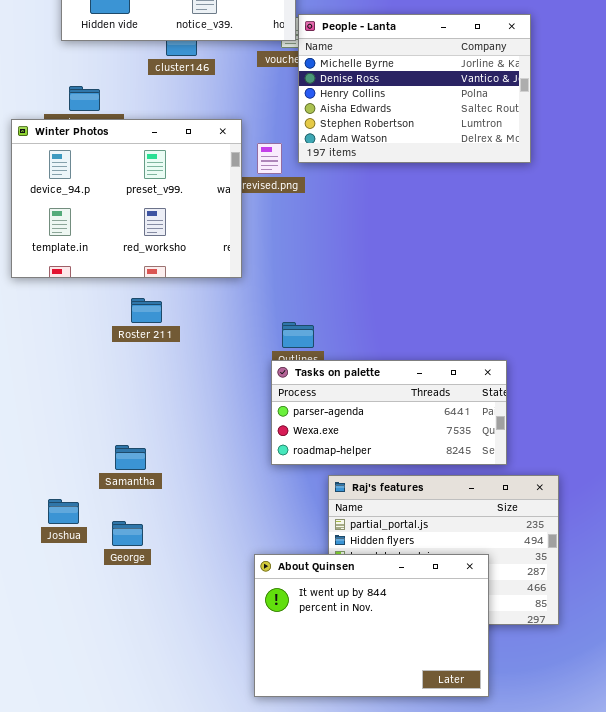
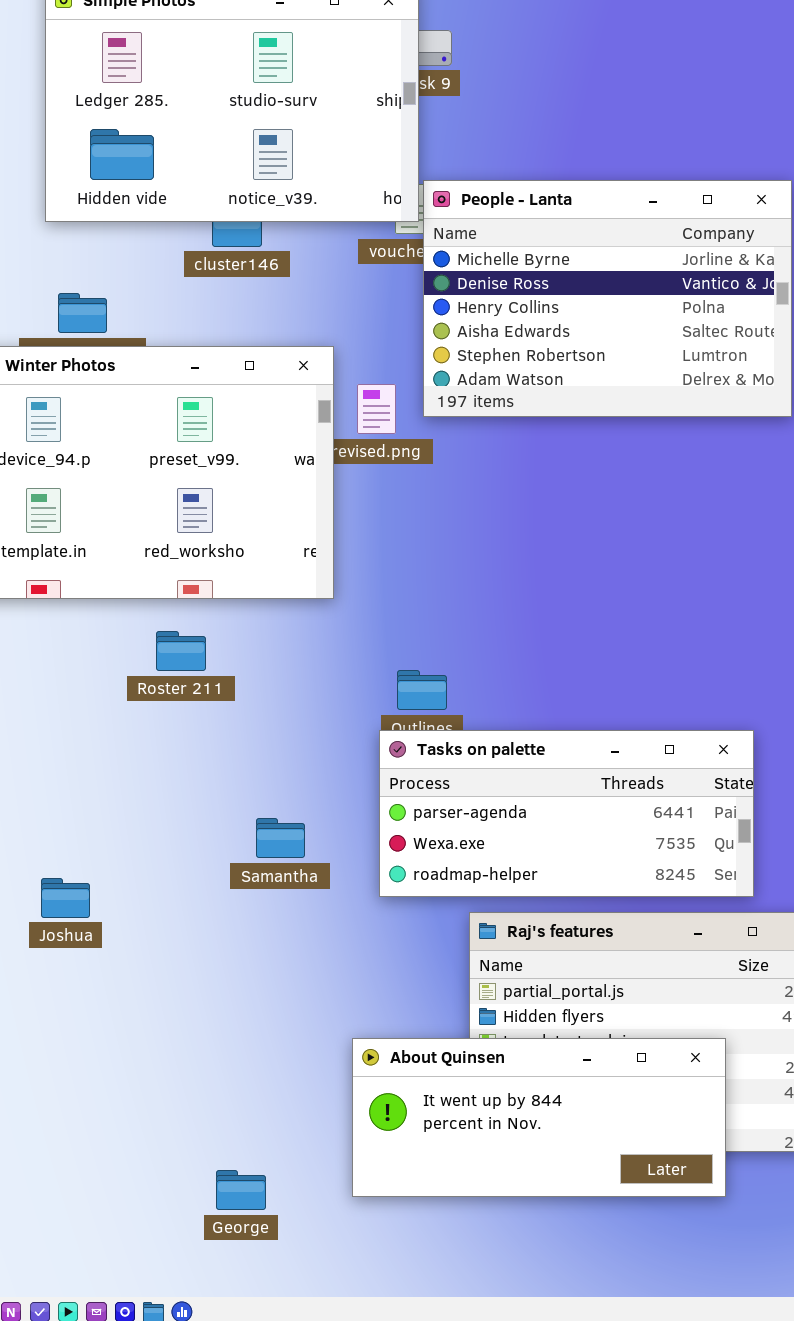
Samantha: [115,445,146,470] -> [256,818,305,858], moved
Joshua: [48,499,79,524] -> [41,878,90,918], moved
George: [112,521,143,546] -> [216,1170,266,1210], moved
About Quinsen: [254,554,489,697] -> [352,1038,726,1197], resized

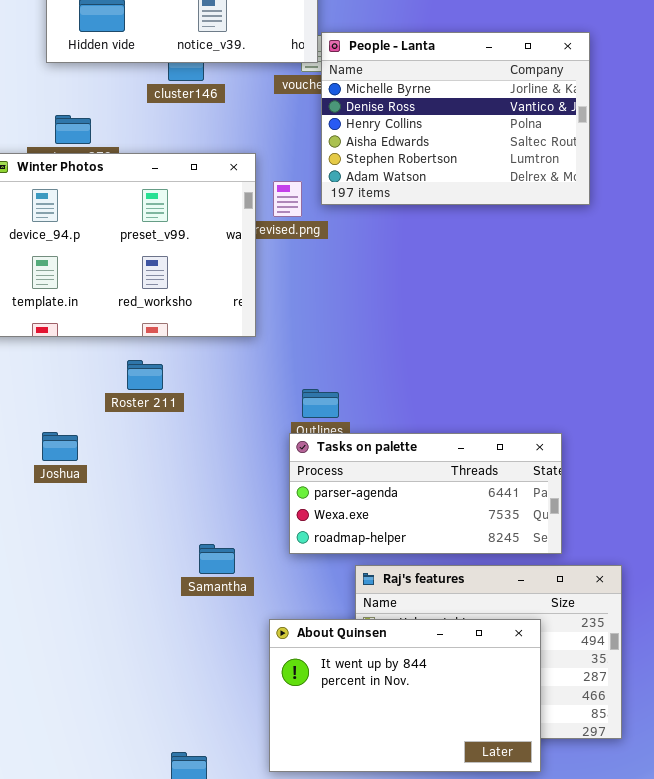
Samantha: [256,818,305,858] -> [199,544,235,574], moved
Joshua: [41,878,90,918] -> [42,432,78,461], moved
About Quinsen: [352,1038,726,1197] -> [269,619,541,772], resized

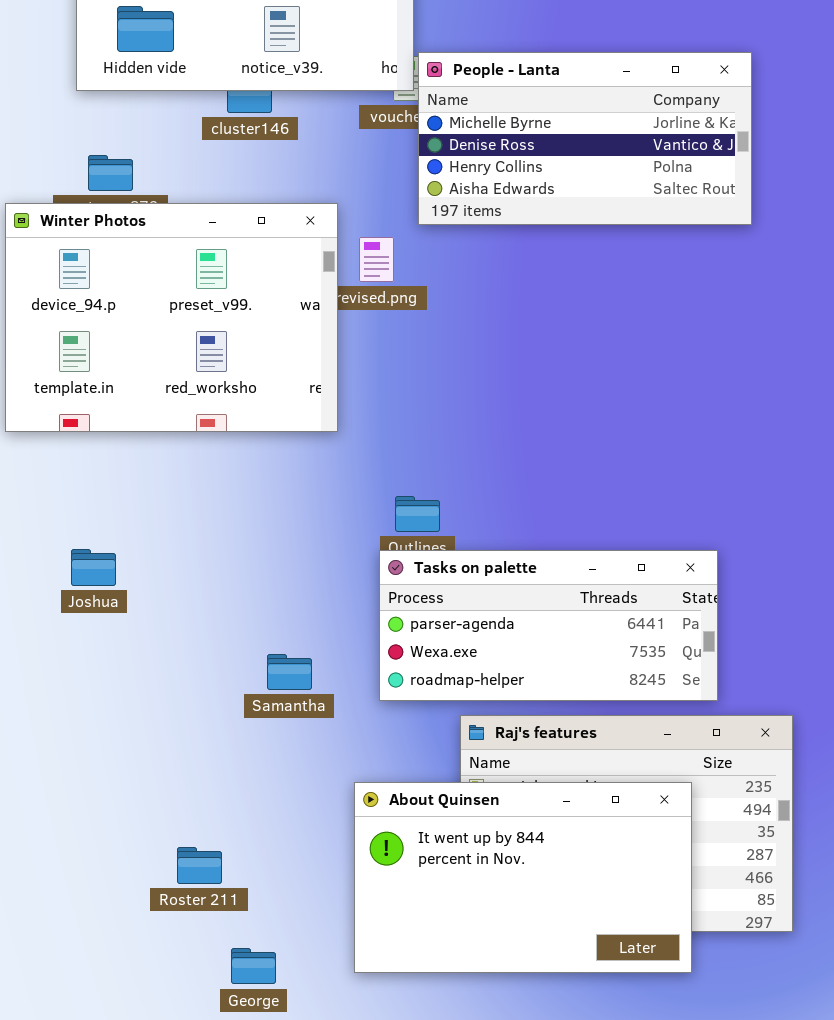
People - Lanta: [321,32,590,205] -> [418,52,752,225], resized
Roster 211: [127,360,163,390] -> [177,847,222,884], moved
Samantha: [199,544,235,574] -> [267,654,312,690], moved

